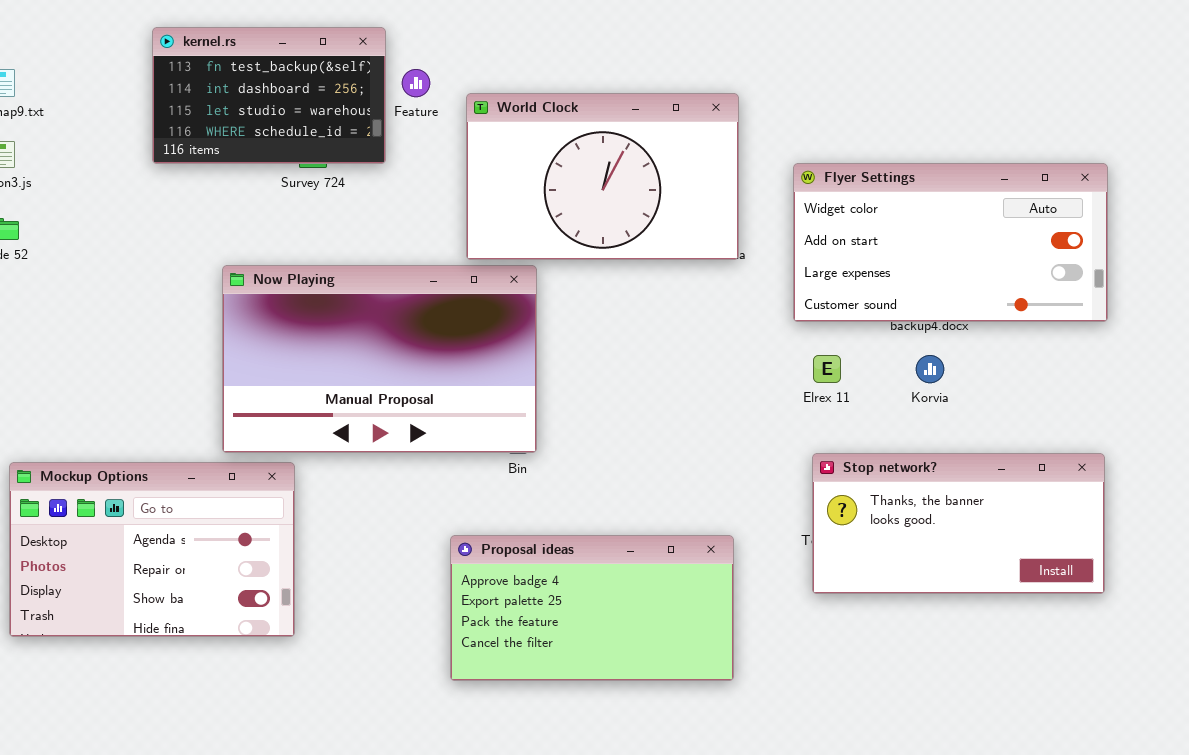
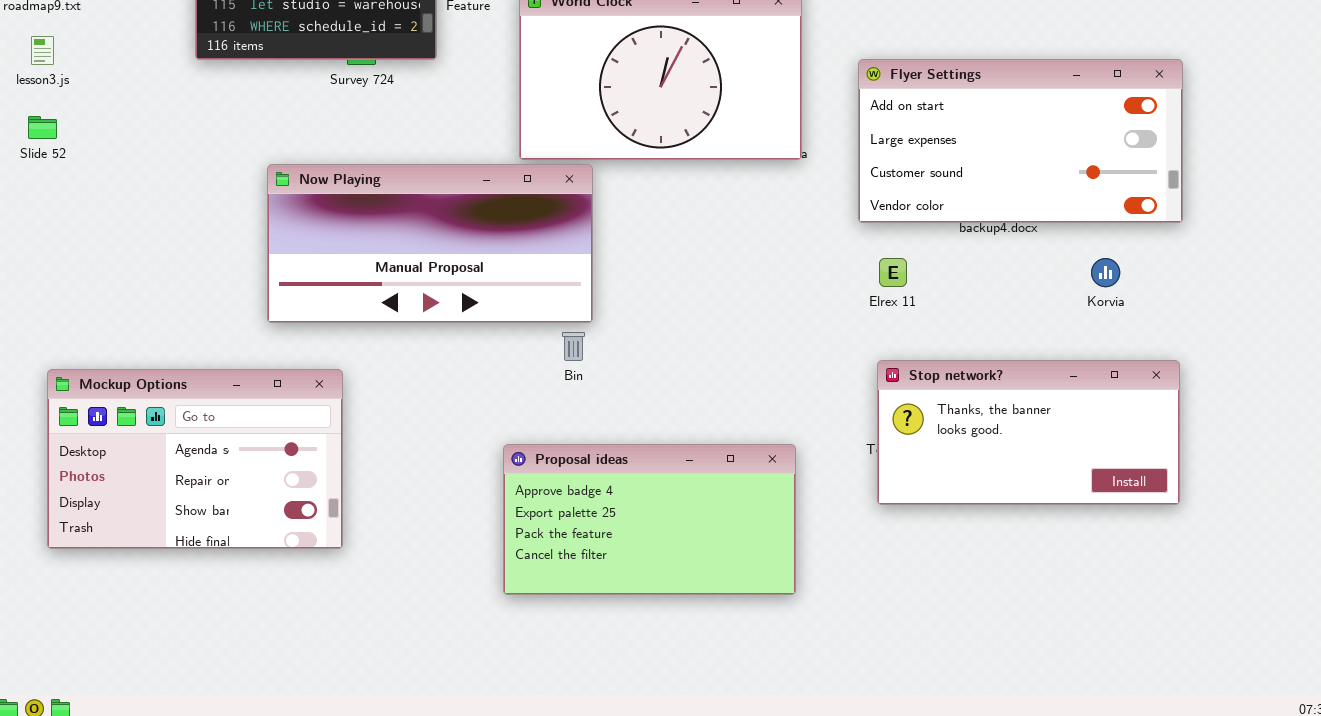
Flyer Settings: [793,163,1108,322] -> [858,59,1183,223], scrolled down 1 row
Now Playing: [222,265,537,453] -> [267,164,593,323], resized
Korvia: [916,355,944,383] -> [1091,258,1120,287], moved

